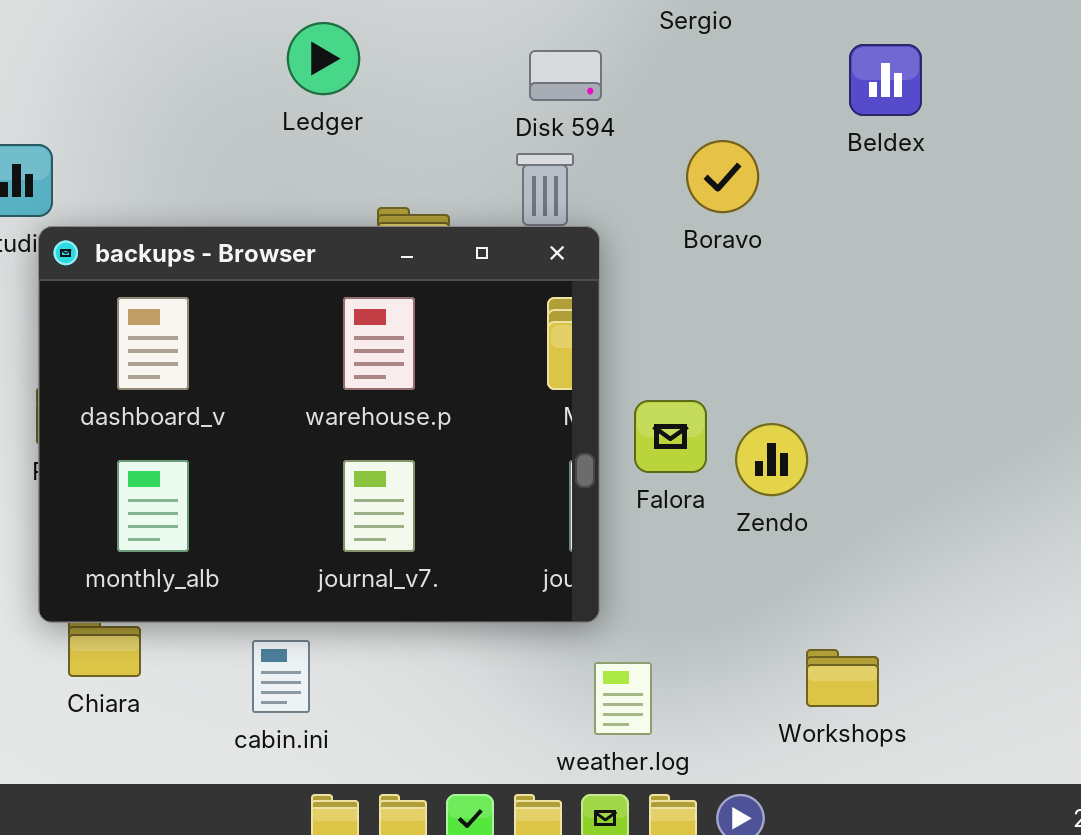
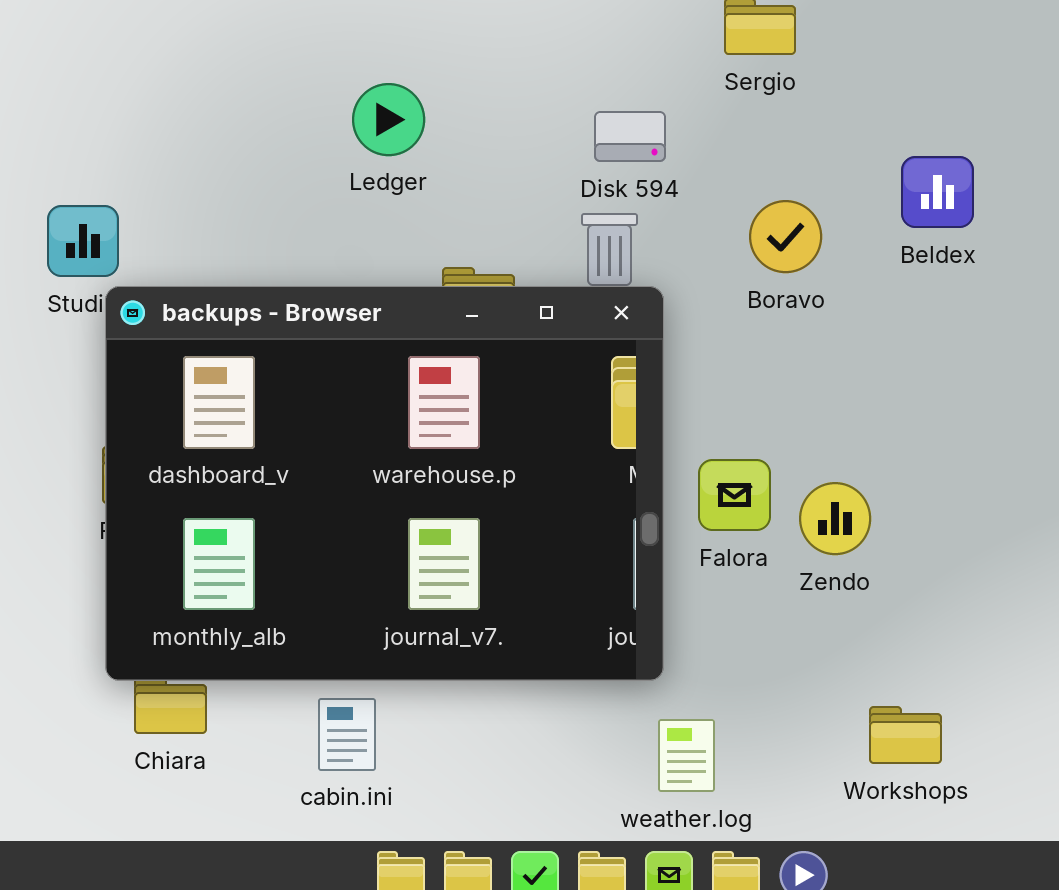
Beldex: [849,44,922,116] -> [901,156,974,228], moved

